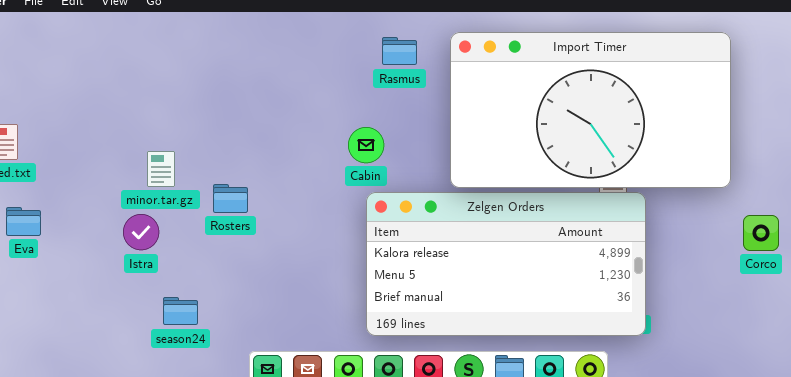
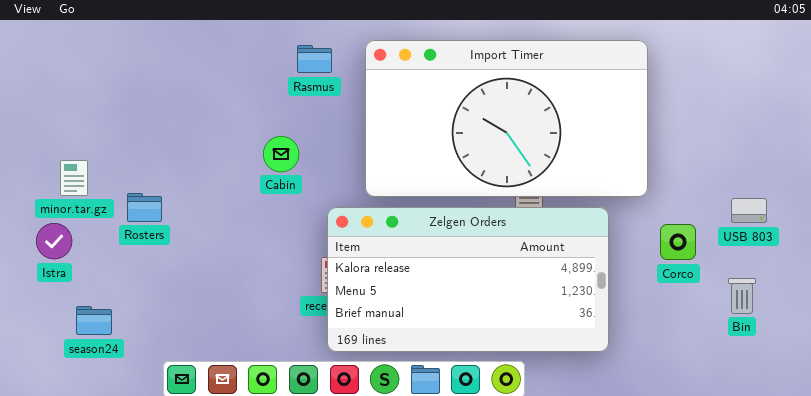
Zelgen Orders: [366,192,646,336] -> [327,207,609,352], moved

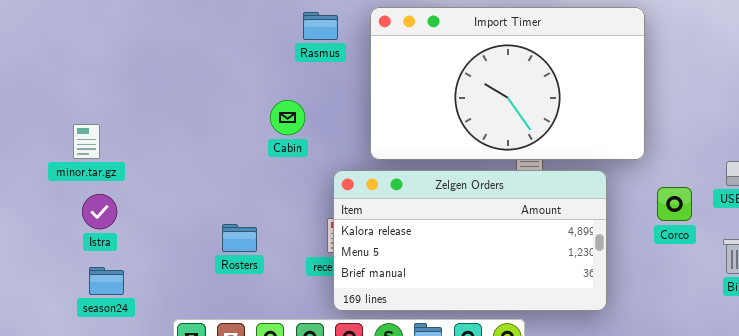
Rosters: [127,193,162,222] -> [222,224,257,252], moved
Istra: [36,223,72,259] -> [82,194,117,229], moved

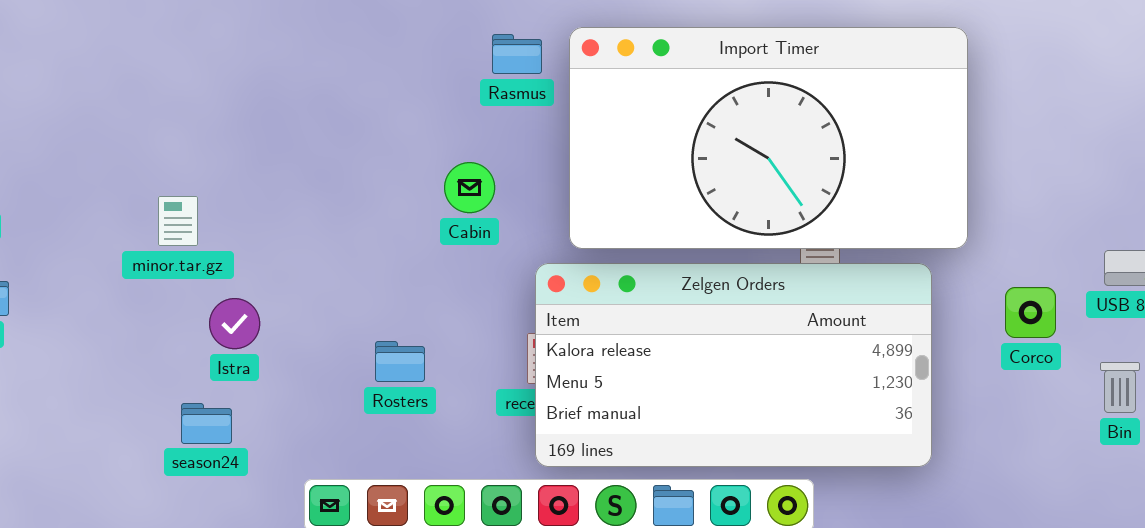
Import Timer: [370,7,645,160] -> [569,27,968,249], moved
Istra: [82,194,117,229] -> [209,298,260,349], moved

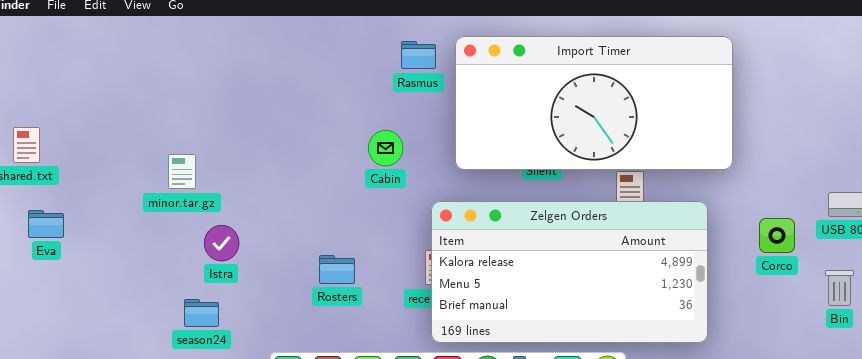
Import Timer: [569,27,968,249] -> [455,36,733,170], resized

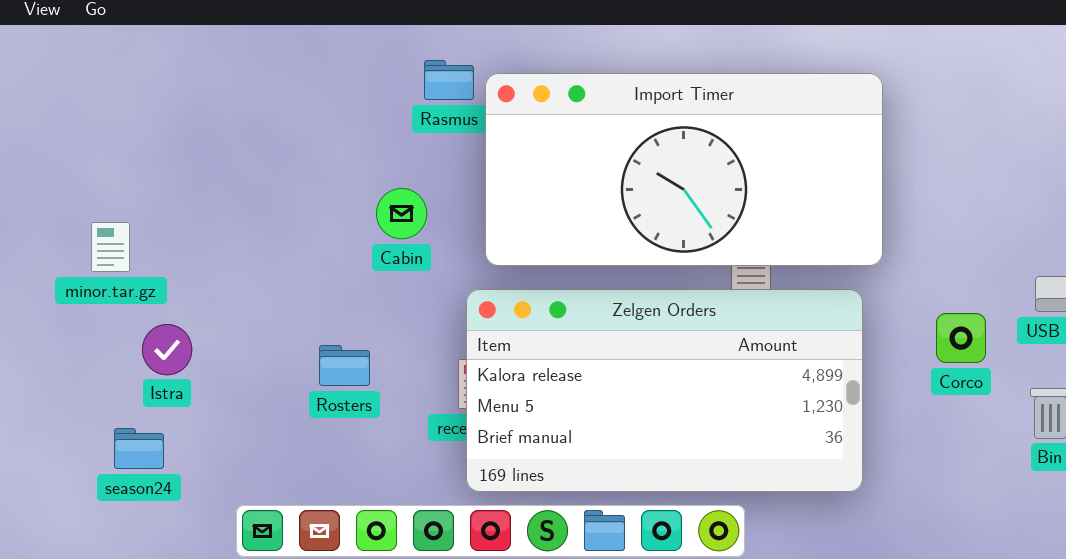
Import Timer: [455,36,733,170] -> [485,73,883,266], moved
Rosters: [319,255,355,284] -> [319,345,370,386], moved

